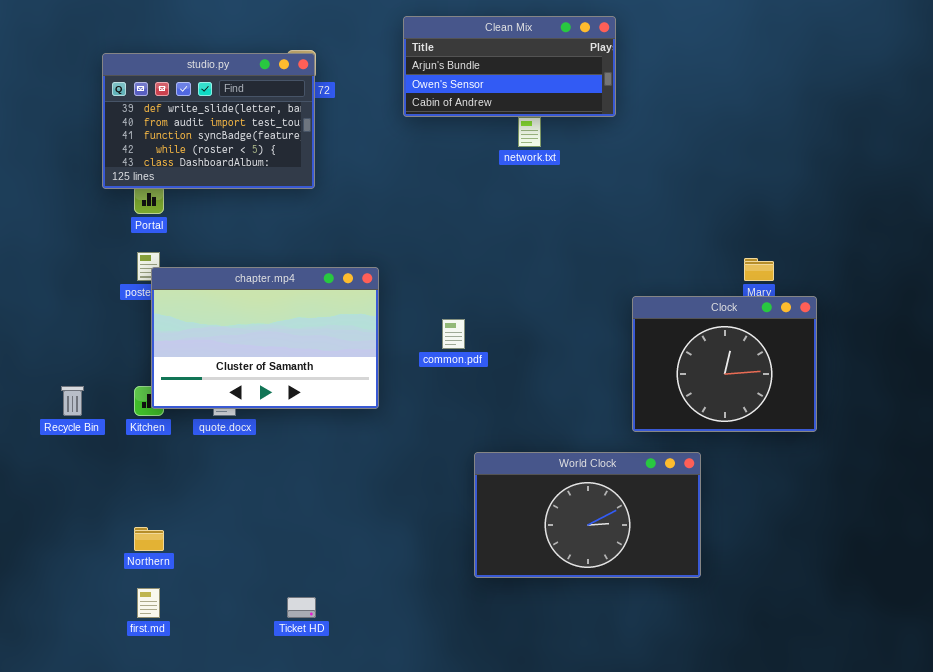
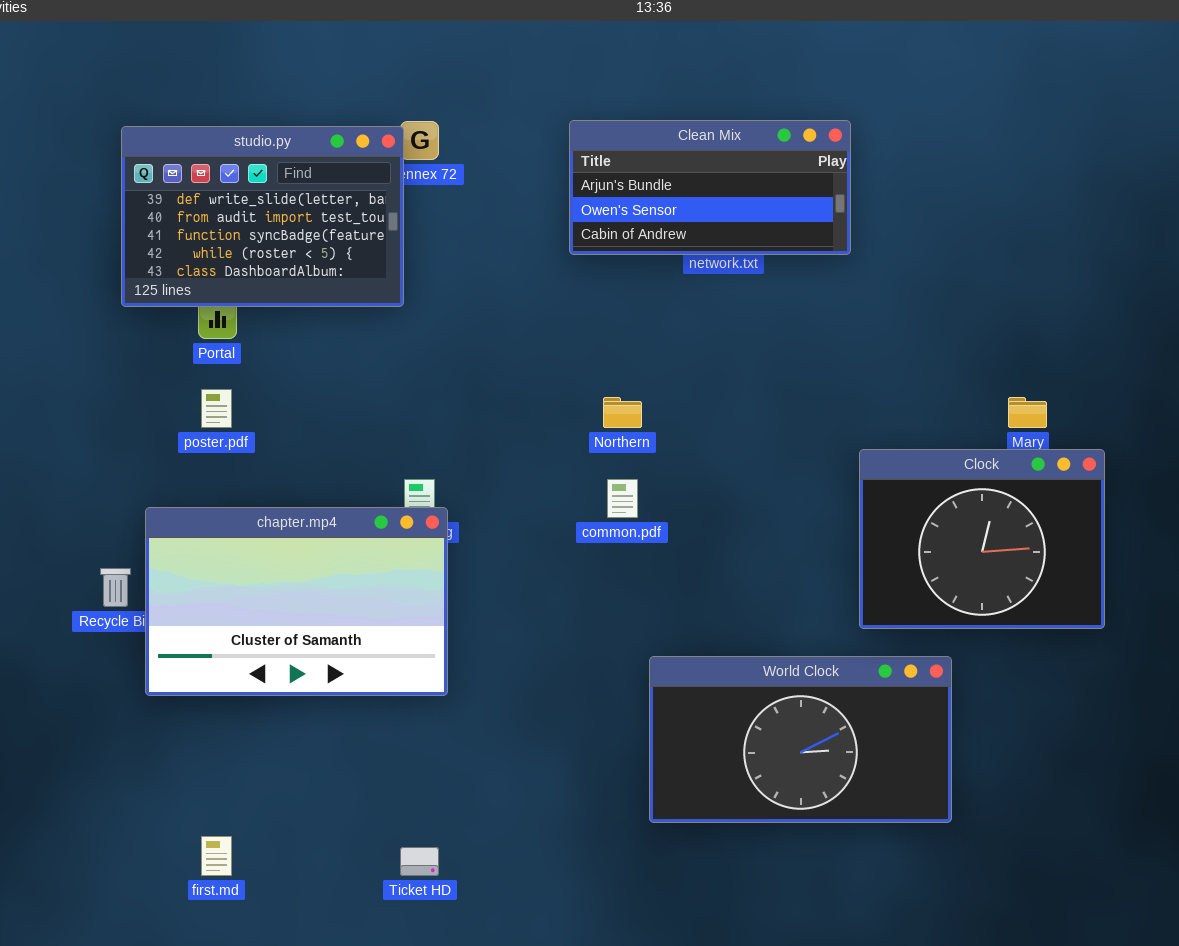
Clean Mix: [403,16,616,117] -> [569,120,851,255], moved
studio.py: [102,53,315,189] -> [121,126,404,307], moved
chapter.mp4: [151,267,379,409] -> [145,507,448,696], moved
Northern: [134,527,164,551] -> [603,397,642,428], moved

